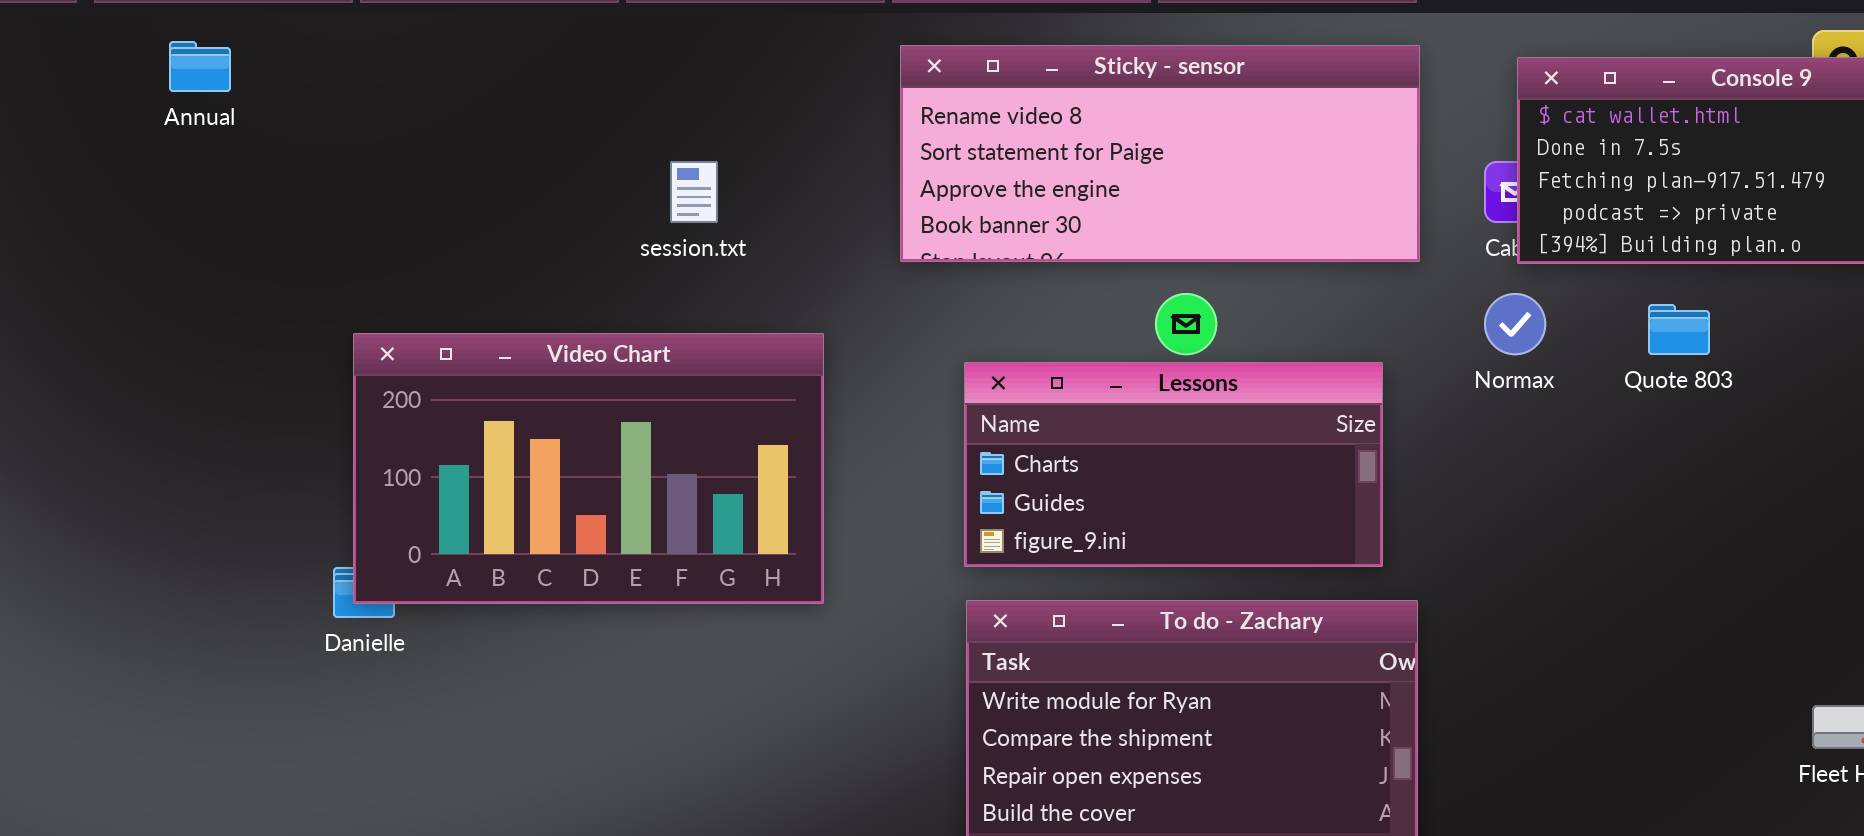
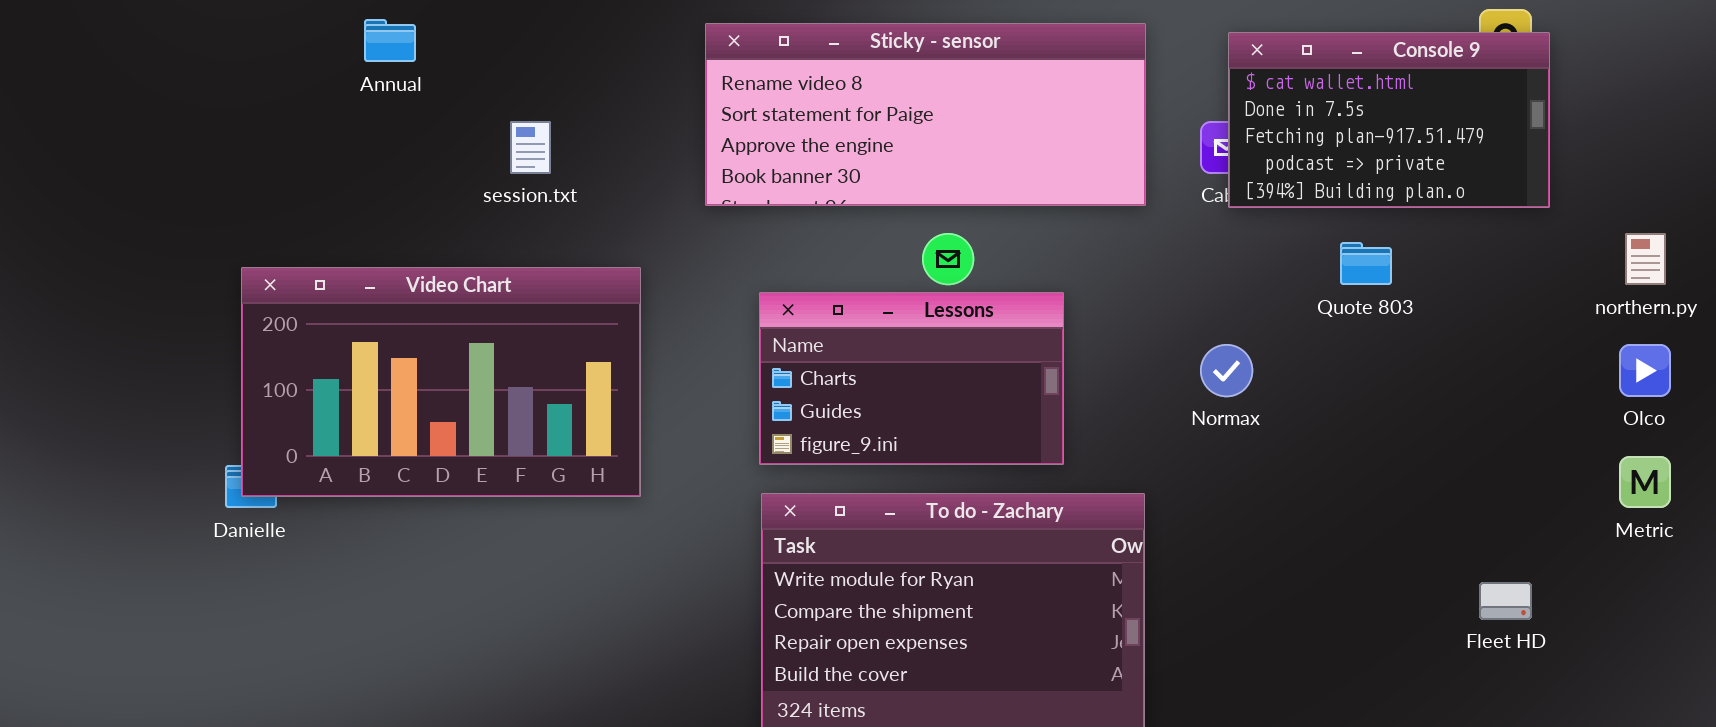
Annual: [169,41,231,92] -> [364,19,416,62], moved
Normax: [1484,293,1546,355] -> [1200,344,1253,397], moved
Lessons: [964,362,1383,567] -> [759,292,1064,465], resized

